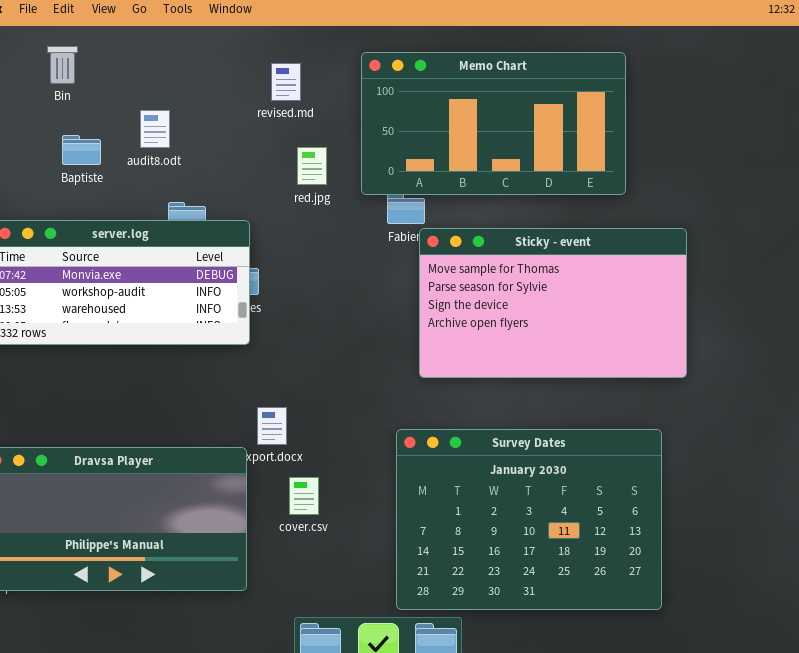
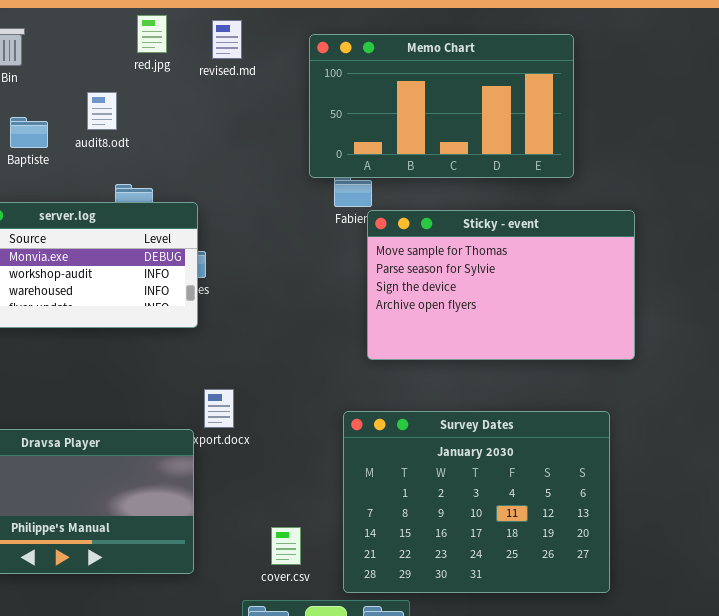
revised.md: [271,63,301,101] -> [212,20,242,59], moved
red.jpg: [297,147,327,185] -> [137,15,167,53], moved
cover.csv: [289,477,319,515] -> [271,527,301,565], moved

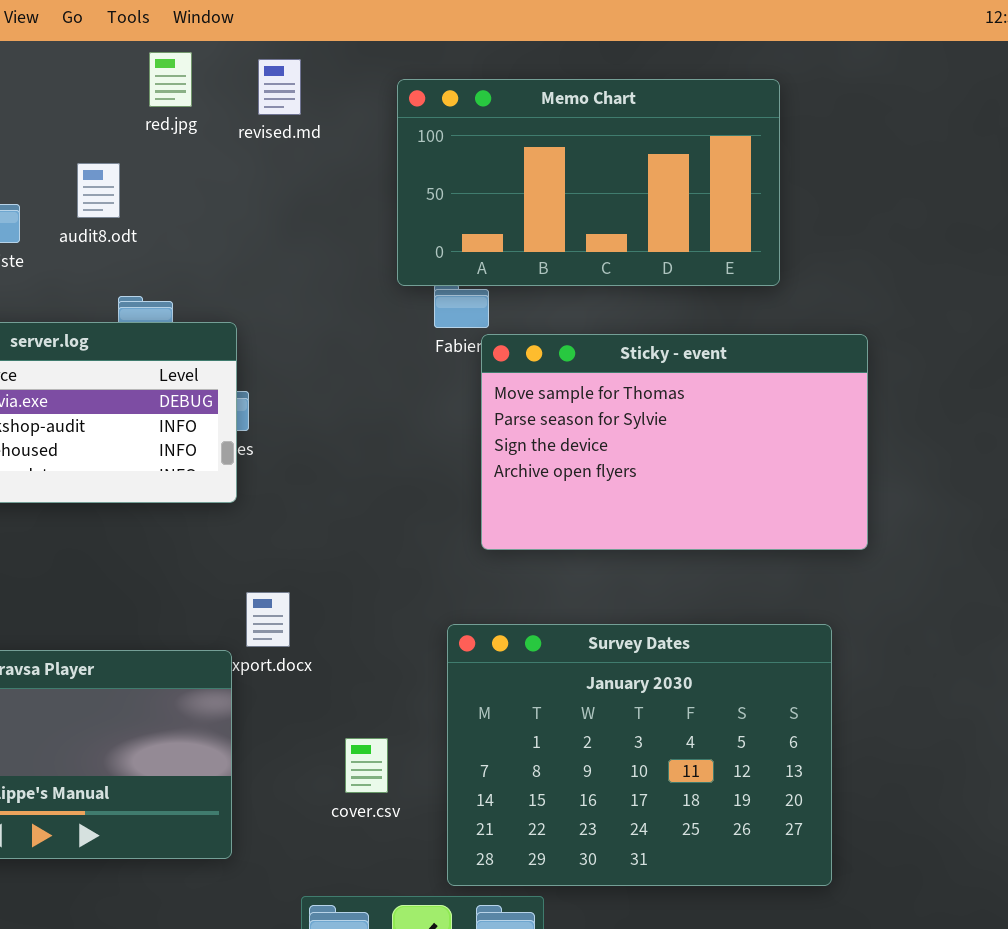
cover.csv: [271,527,301,565] -> [345,738,388,793], moved

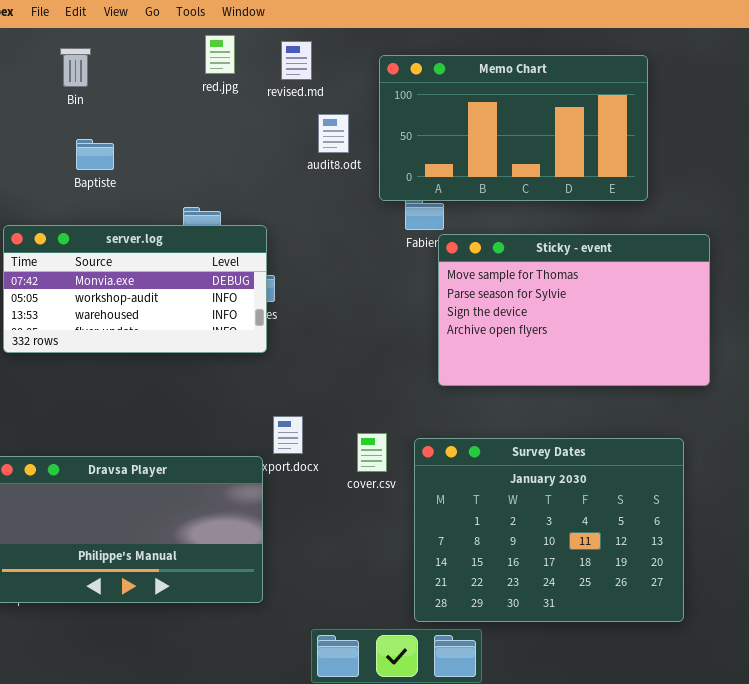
audit8.odt: [77,163,120,218] -> [318,114,349,153], moved
cover.csv: [345,738,388,793] -> [357,433,387,472], moved

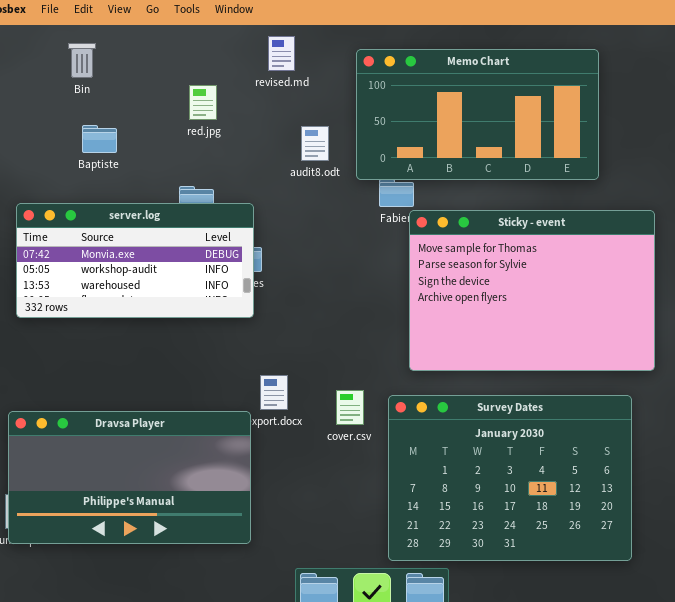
red.jpg: [205,35,235,74] -> [189,85,217,120], moved
audit8.odt: [318,114,349,153] -> [301,126,329,161], moved
Sticky - event: [438,234,710,386] -> [409,210,655,371], resized

